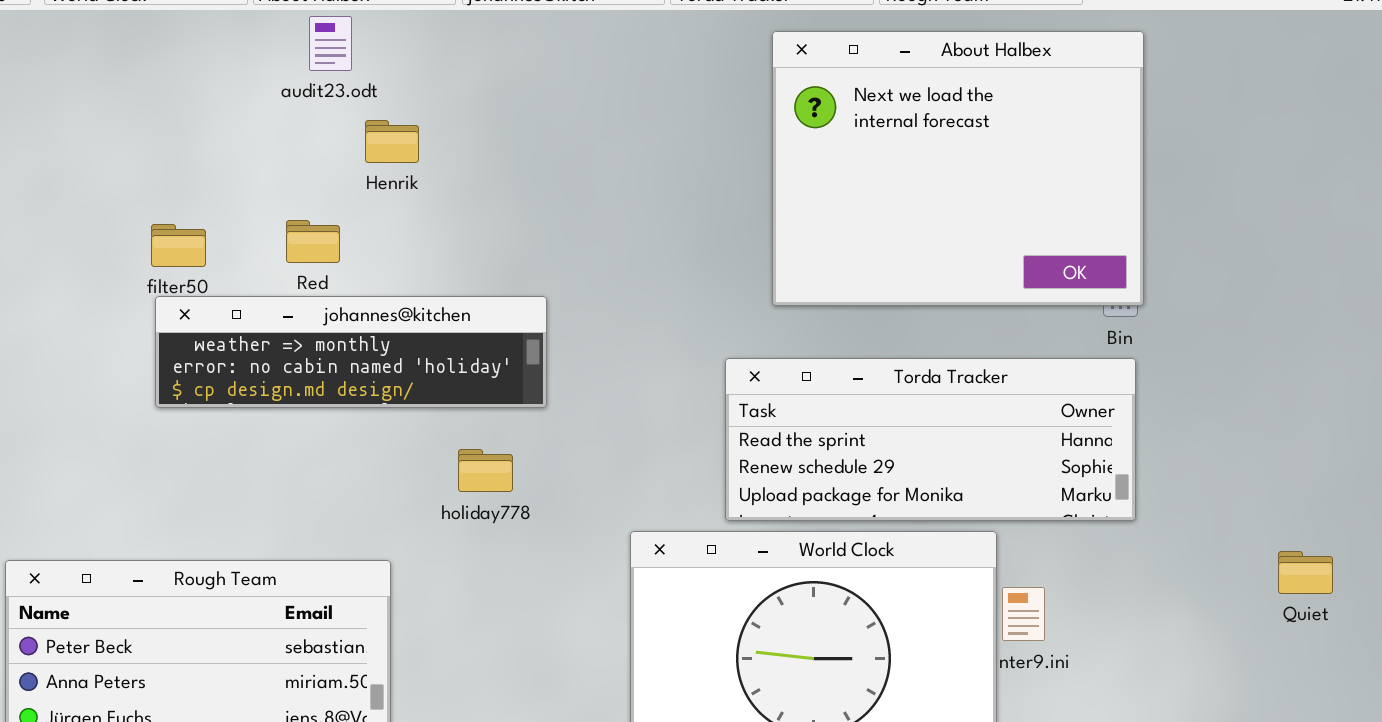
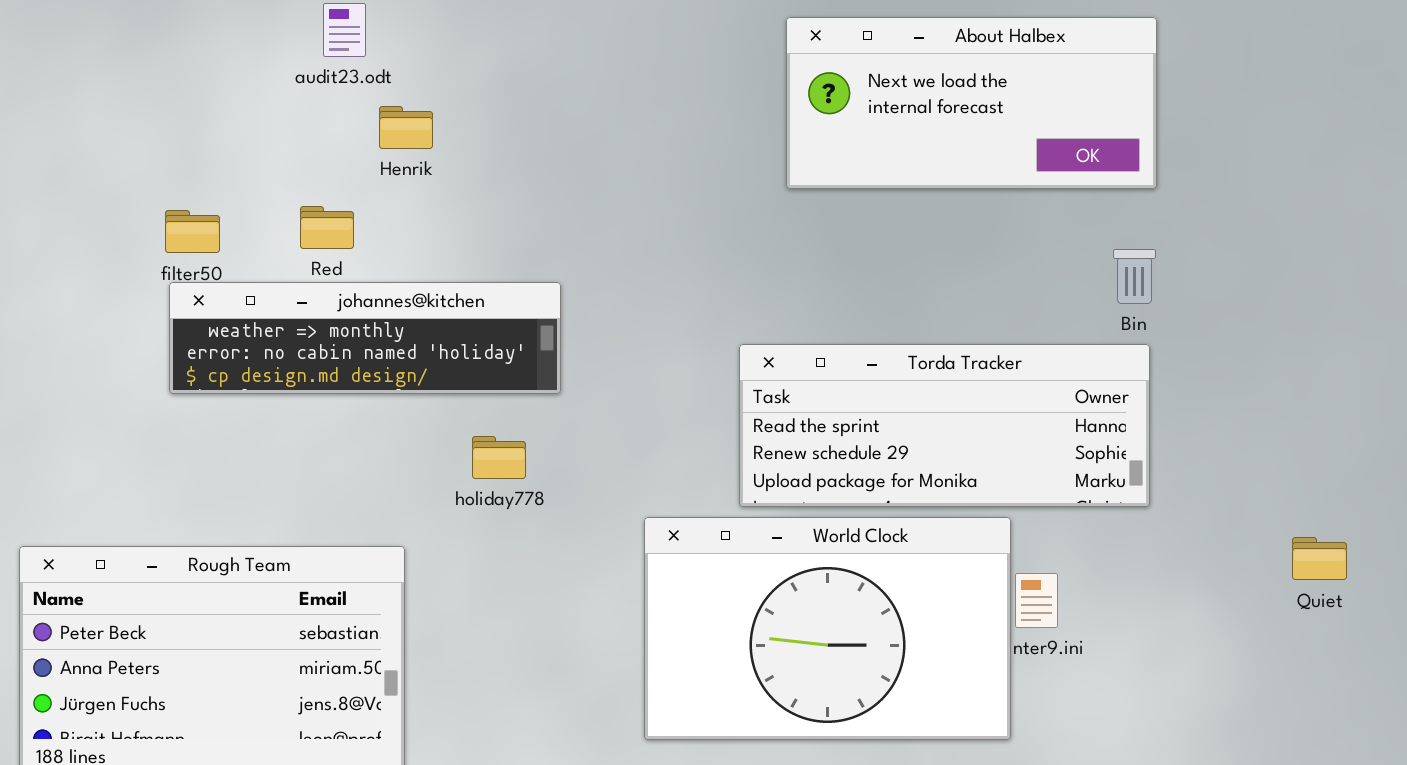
About Halbex: [772,31,1144,306] -> [786,17,1157,189], resized

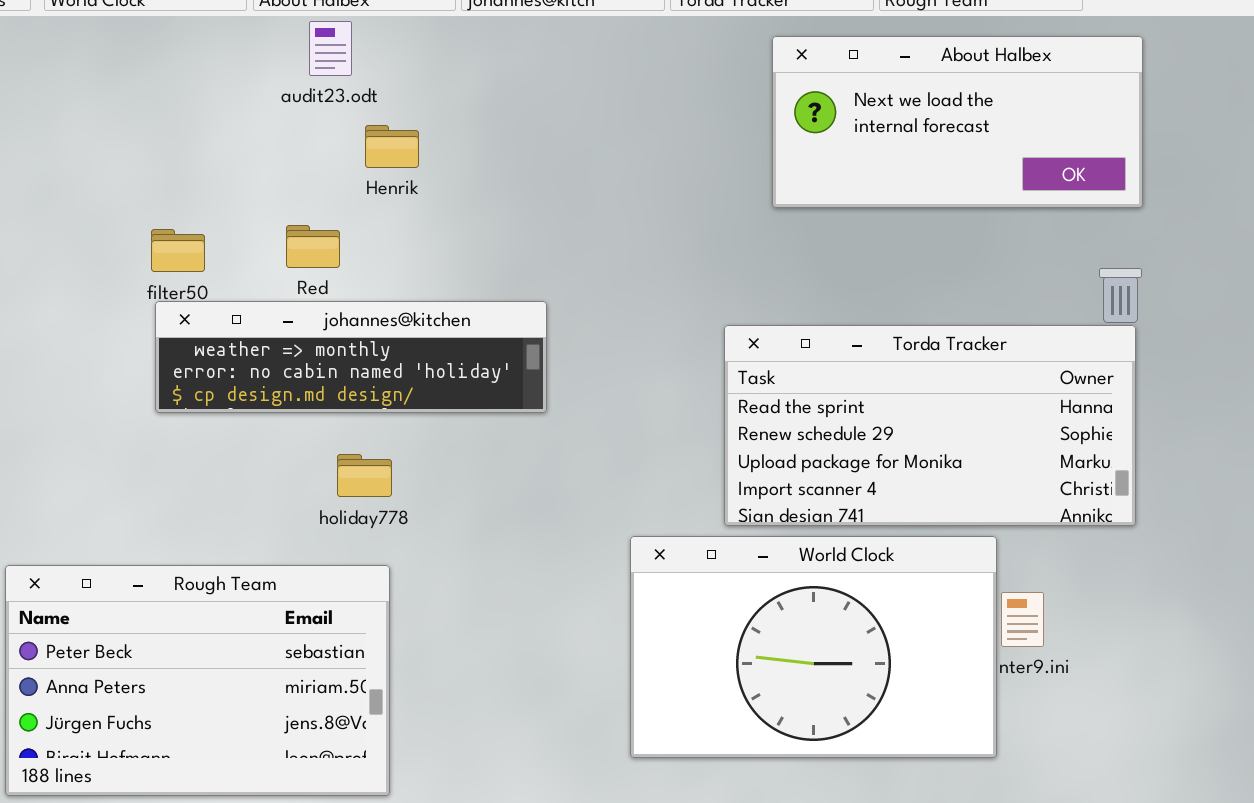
Torda Tracker: [739,344,1150,507] -> [724,325,1136,526], resized
holiday778: [472,436,526,479] -> [337,454,392,497], moved

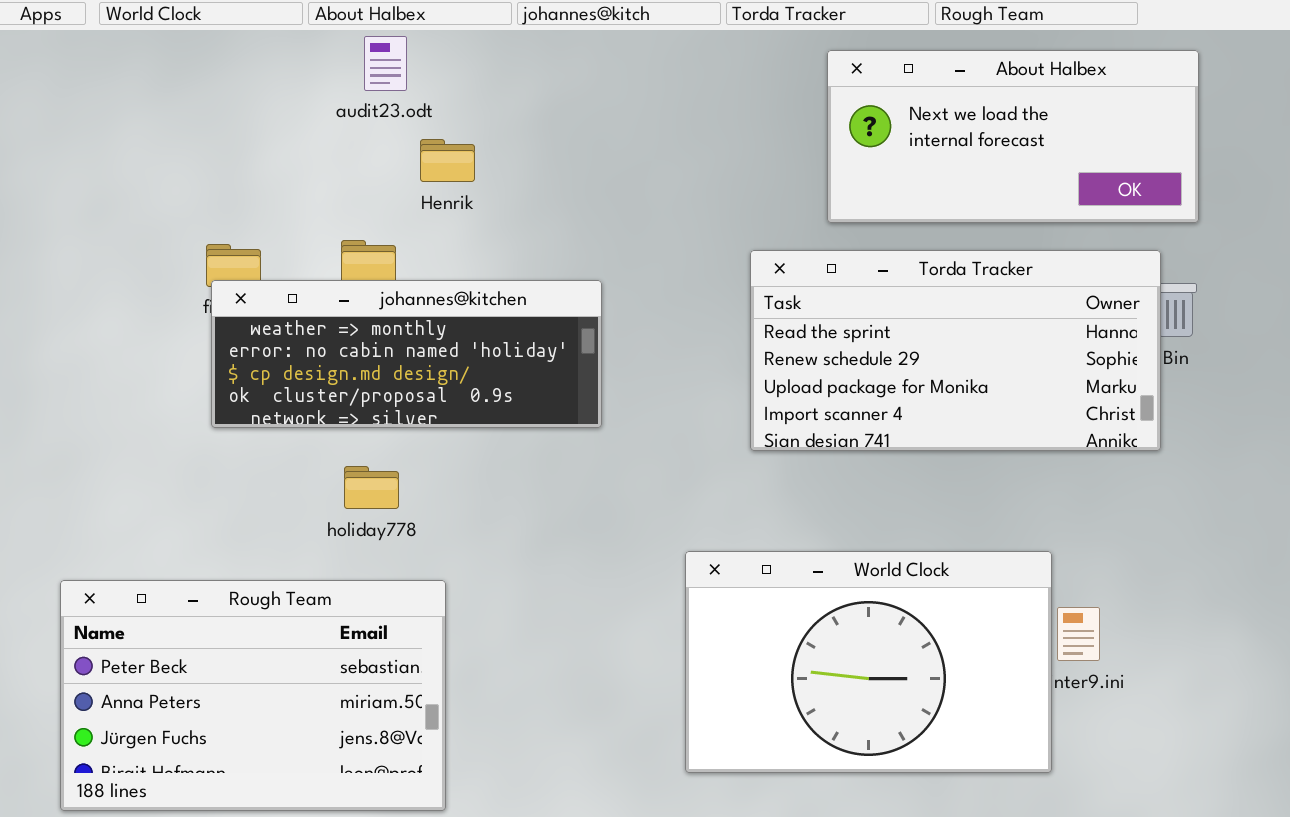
johannes@kitchen: [155,301,547,413] -> [211,280,602,428], resized
Torda Tracker: [724,325,1136,526] -> [750,250,1161,451], moved
holiday778: [337,454,392,497] -> [344,466,399,509], moved

